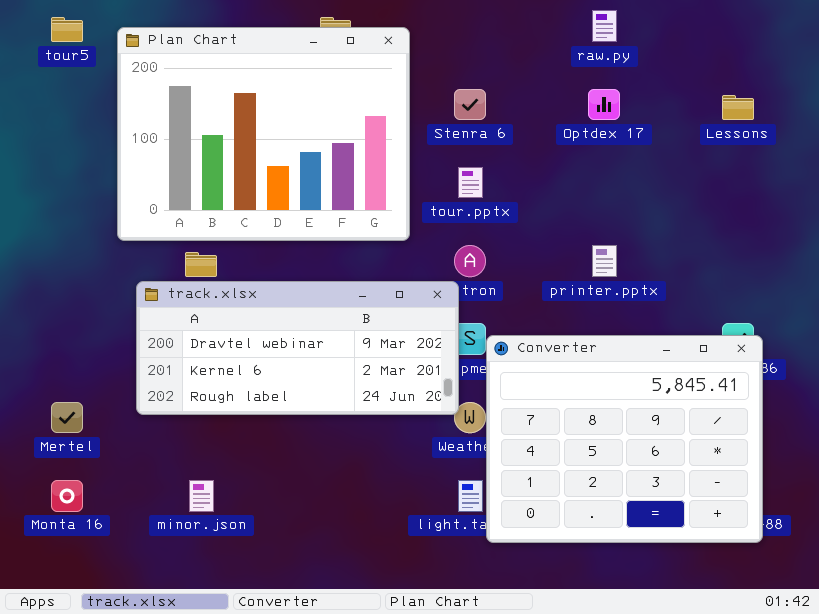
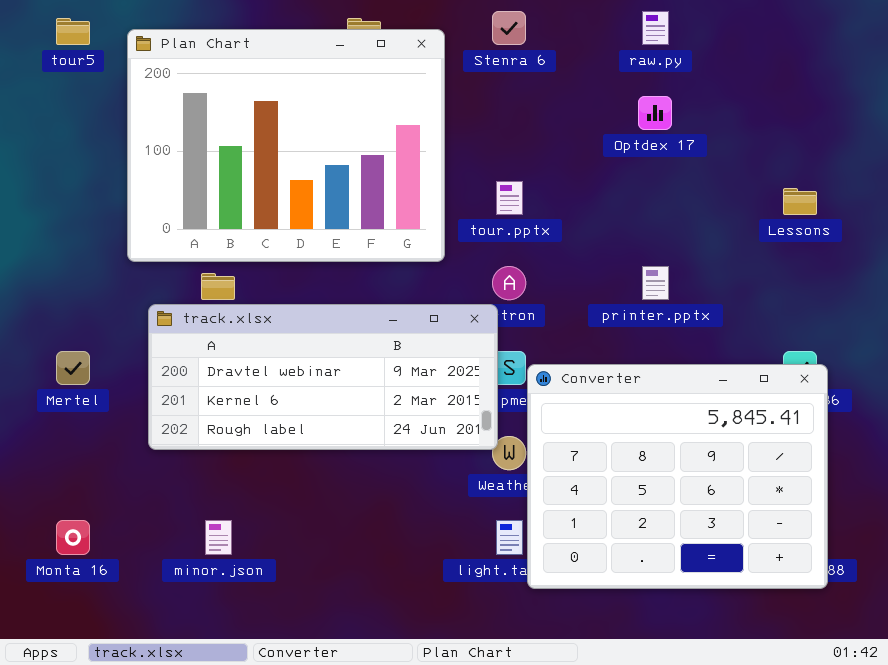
Stenra 6: [454,89,486,120] -> [492,11,526,45], moved
Lessons: [722,95,754,120] -> [783,188,817,215], moved
Mertel: [51,402,83,433] -> [56,351,90,385], moved

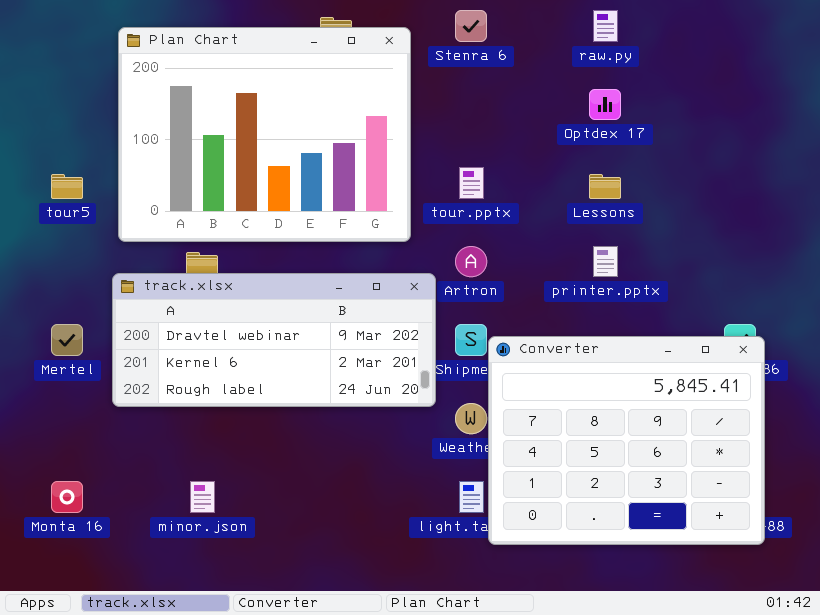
tour5: [56,18,90,45] -> [51,174,83,199], moved
Lessons: [783,188,817,215] -> [589,174,621,199], moved
track.xlsx: [148,304,498,450] -> [112,273,436,407], moved

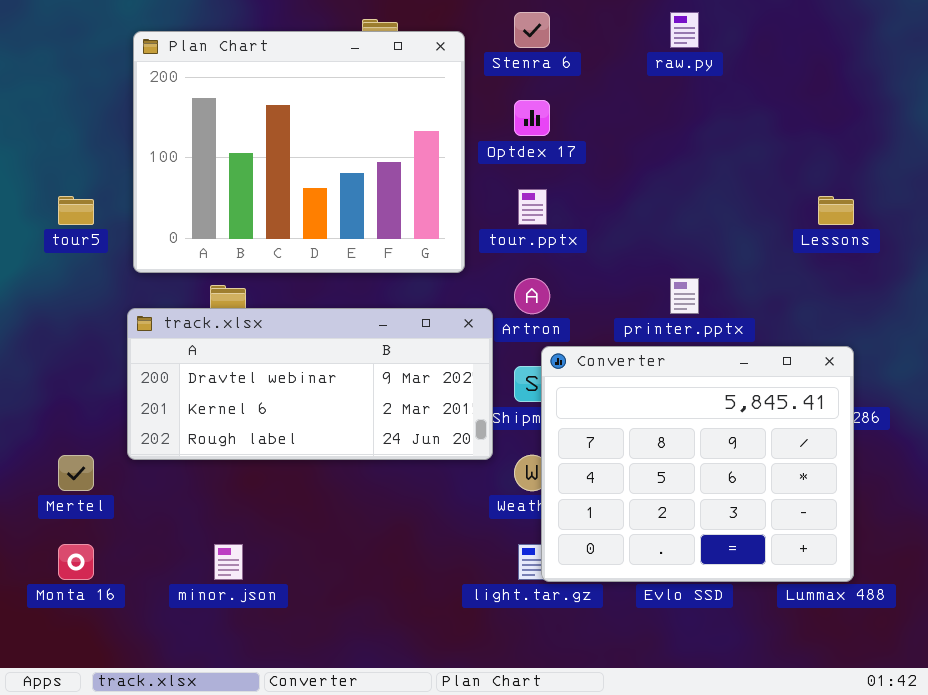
Optdex 17: [589,89,621,120] -> [514,100,550,136], moved
Lessons: [589,174,621,199] -> [818,196,854,225], moved
Mertel: [51,324,83,356] -> [58,455,94,491], moved
Converter: [488,336,765,545] -> [541,346,854,582], moved

